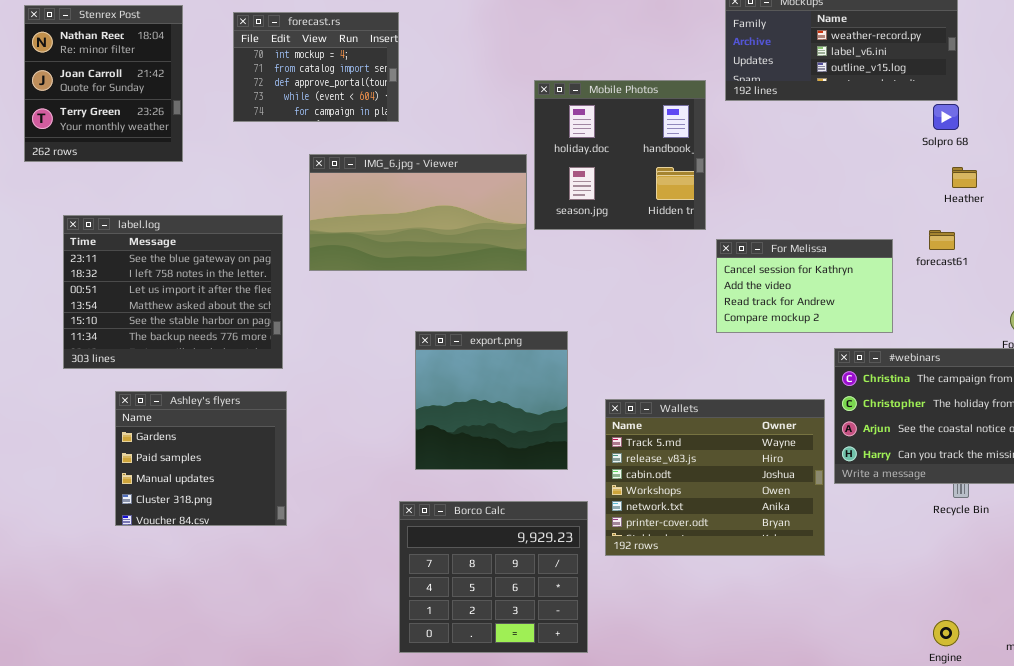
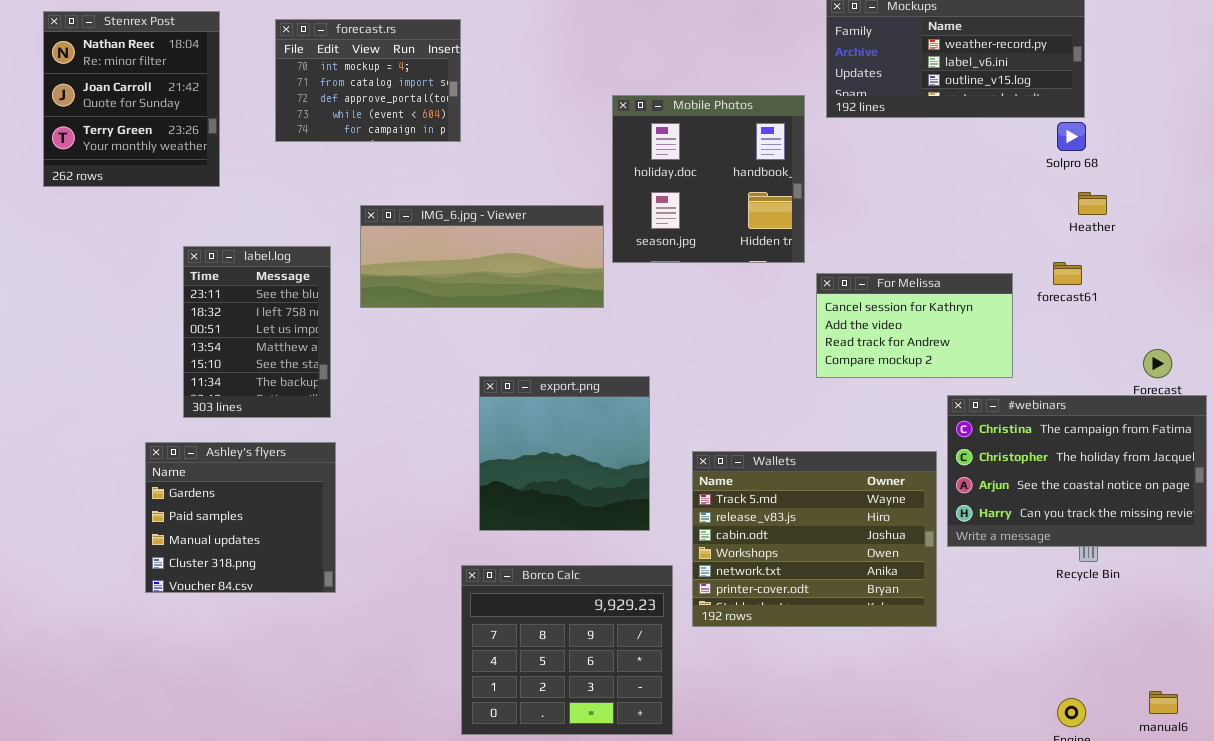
IMG_6.jpg - Viewer: [309,154,527,271] -> [360,205,604,308], resized
label.log: [63,215,283,369] -> [183,246,331,418], resized

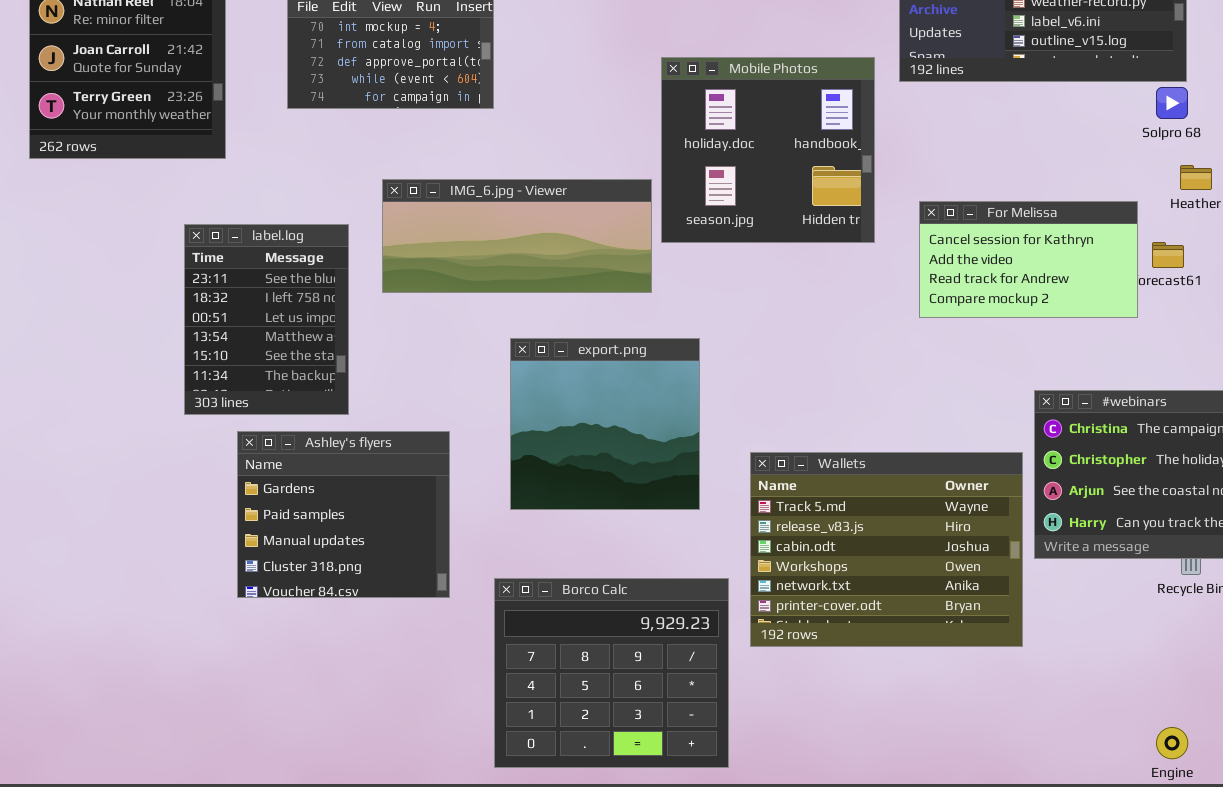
For Melissa: [816,273,1013,378] -> [919,201,1138,318], moved
export.png: [479,376,650,531] -> [510,338,700,510], moved
Ashley's flyers: [145,442,336,593] -> [237,431,450,598], moved

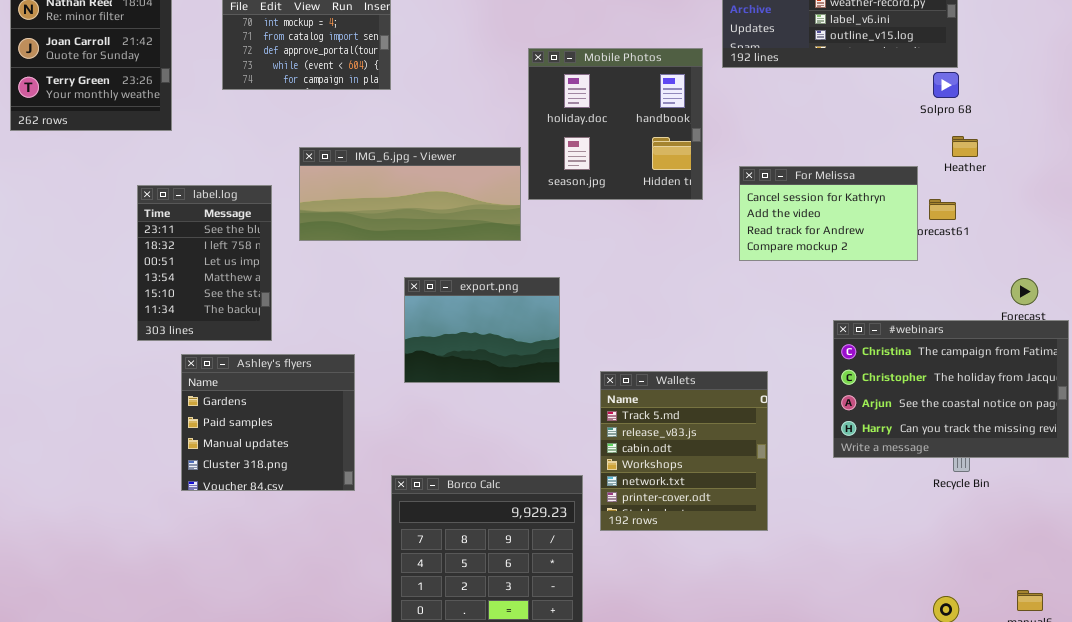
export.png: [510,338,700,510] -> [404,277,560,383], resized
Wallets: [750,452,1023,647] -> [600,371,768,531], resized

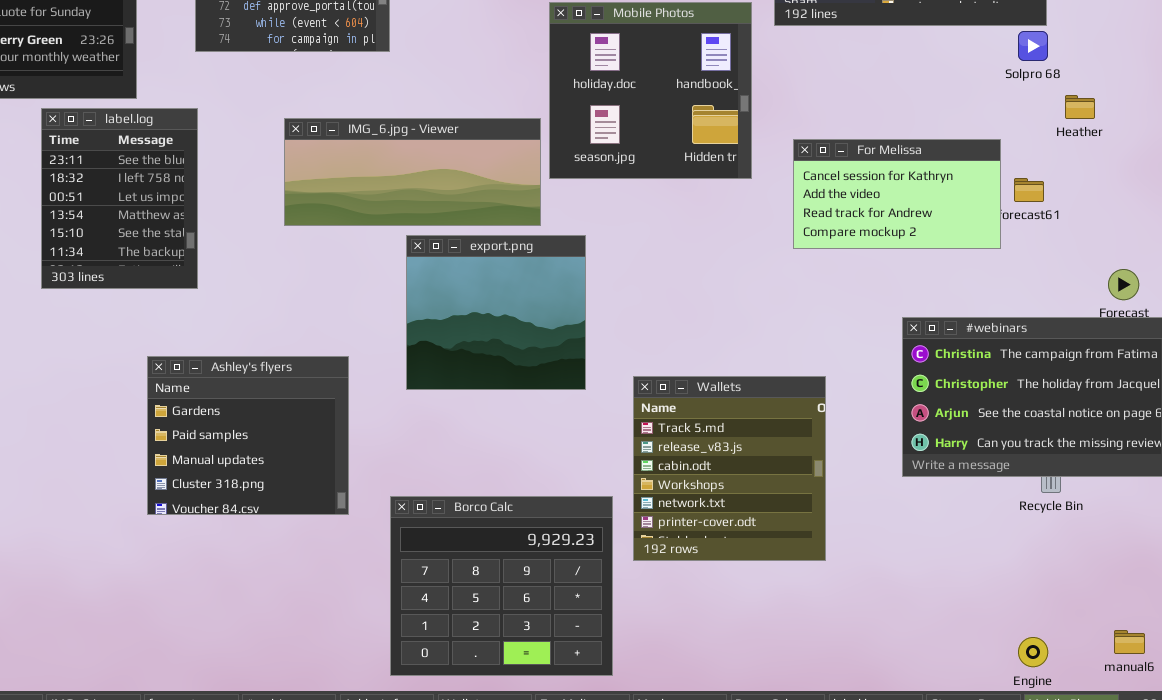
Heather: [952,136,978,157] -> [1065,95,1095,119], moved
label.log: [137,185,272,341] -> [41,108,198,289], moved
export.png: [404,277,560,383] -> [406,235,586,390], resized

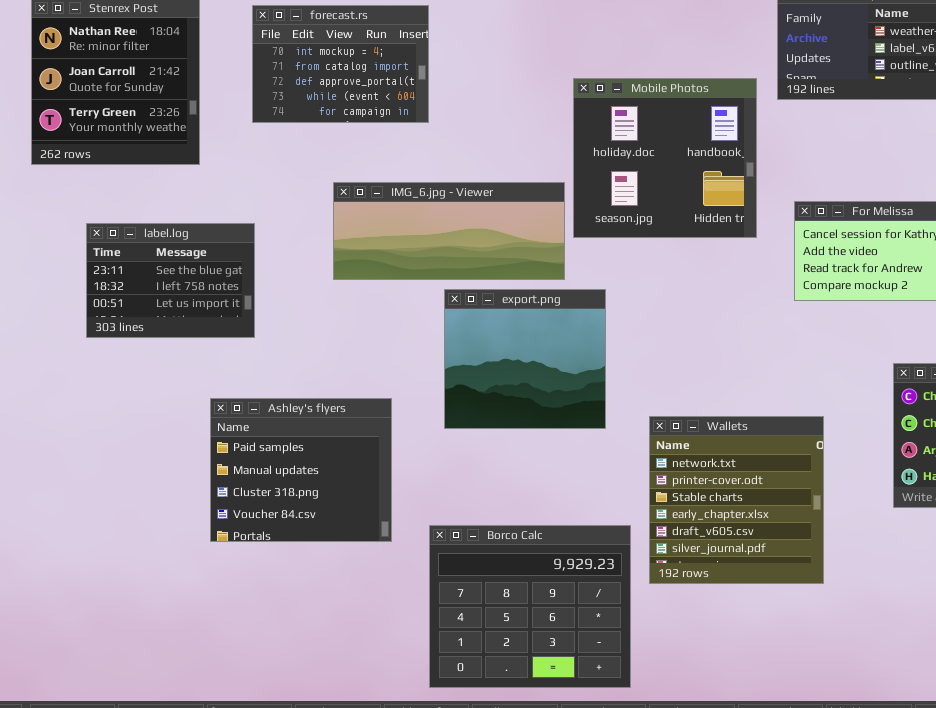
label.log: [41,108,198,289] -> [86,223,255,338], resized
Ashley's flyers: [147,356,349,515] -> [210,398,392,542], scrolled down 1 row
Wallets: [633,376,826,561] -> [649,416,824,584], scrolled down 4 rows

